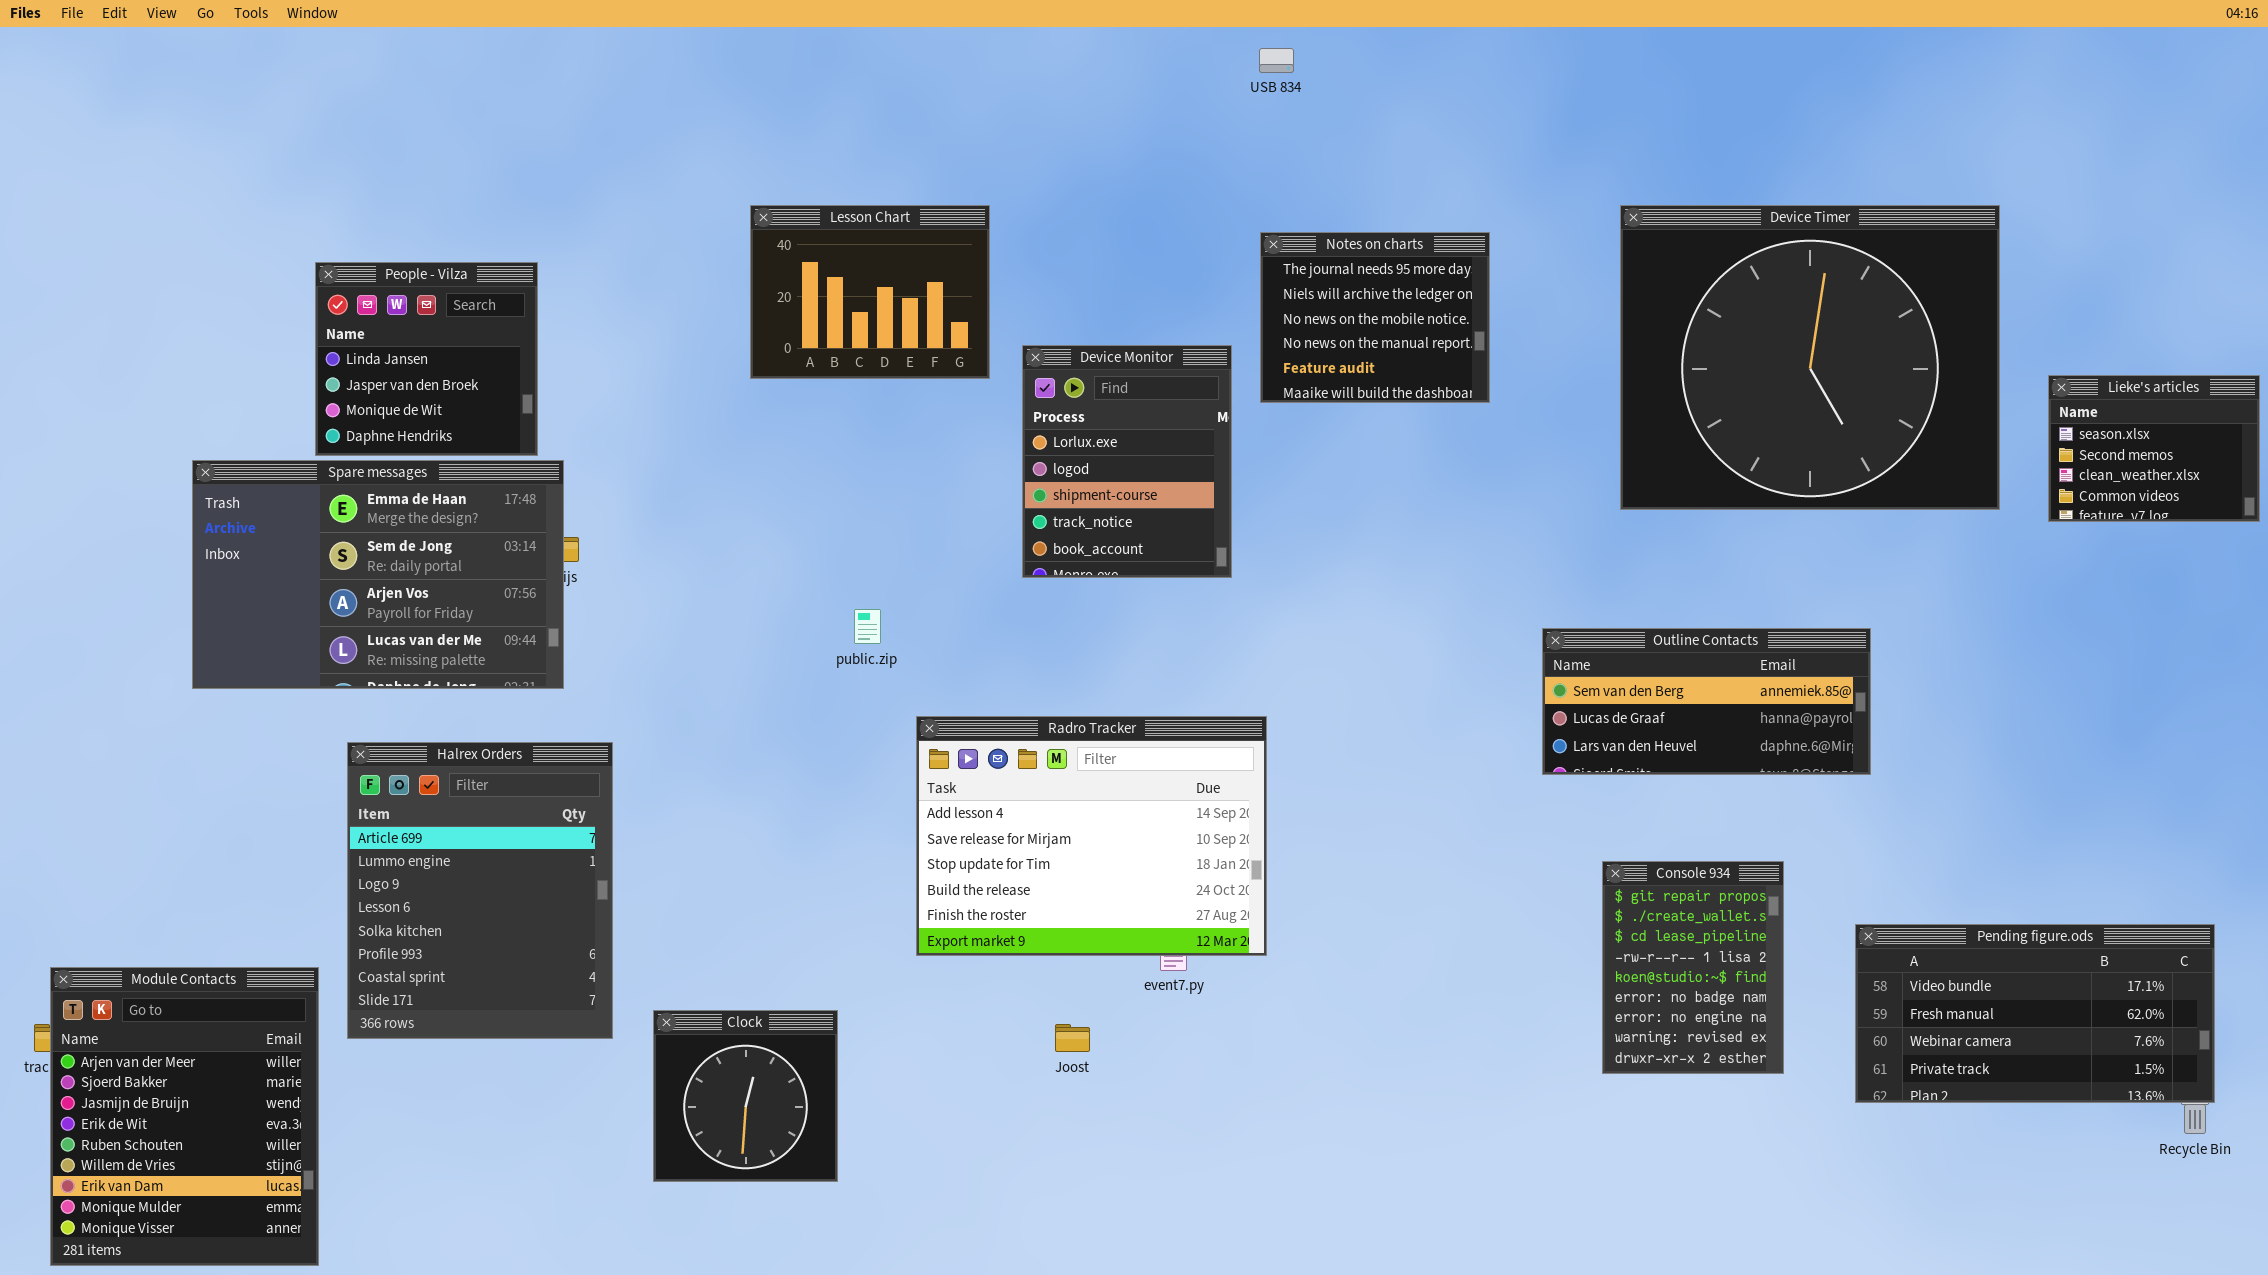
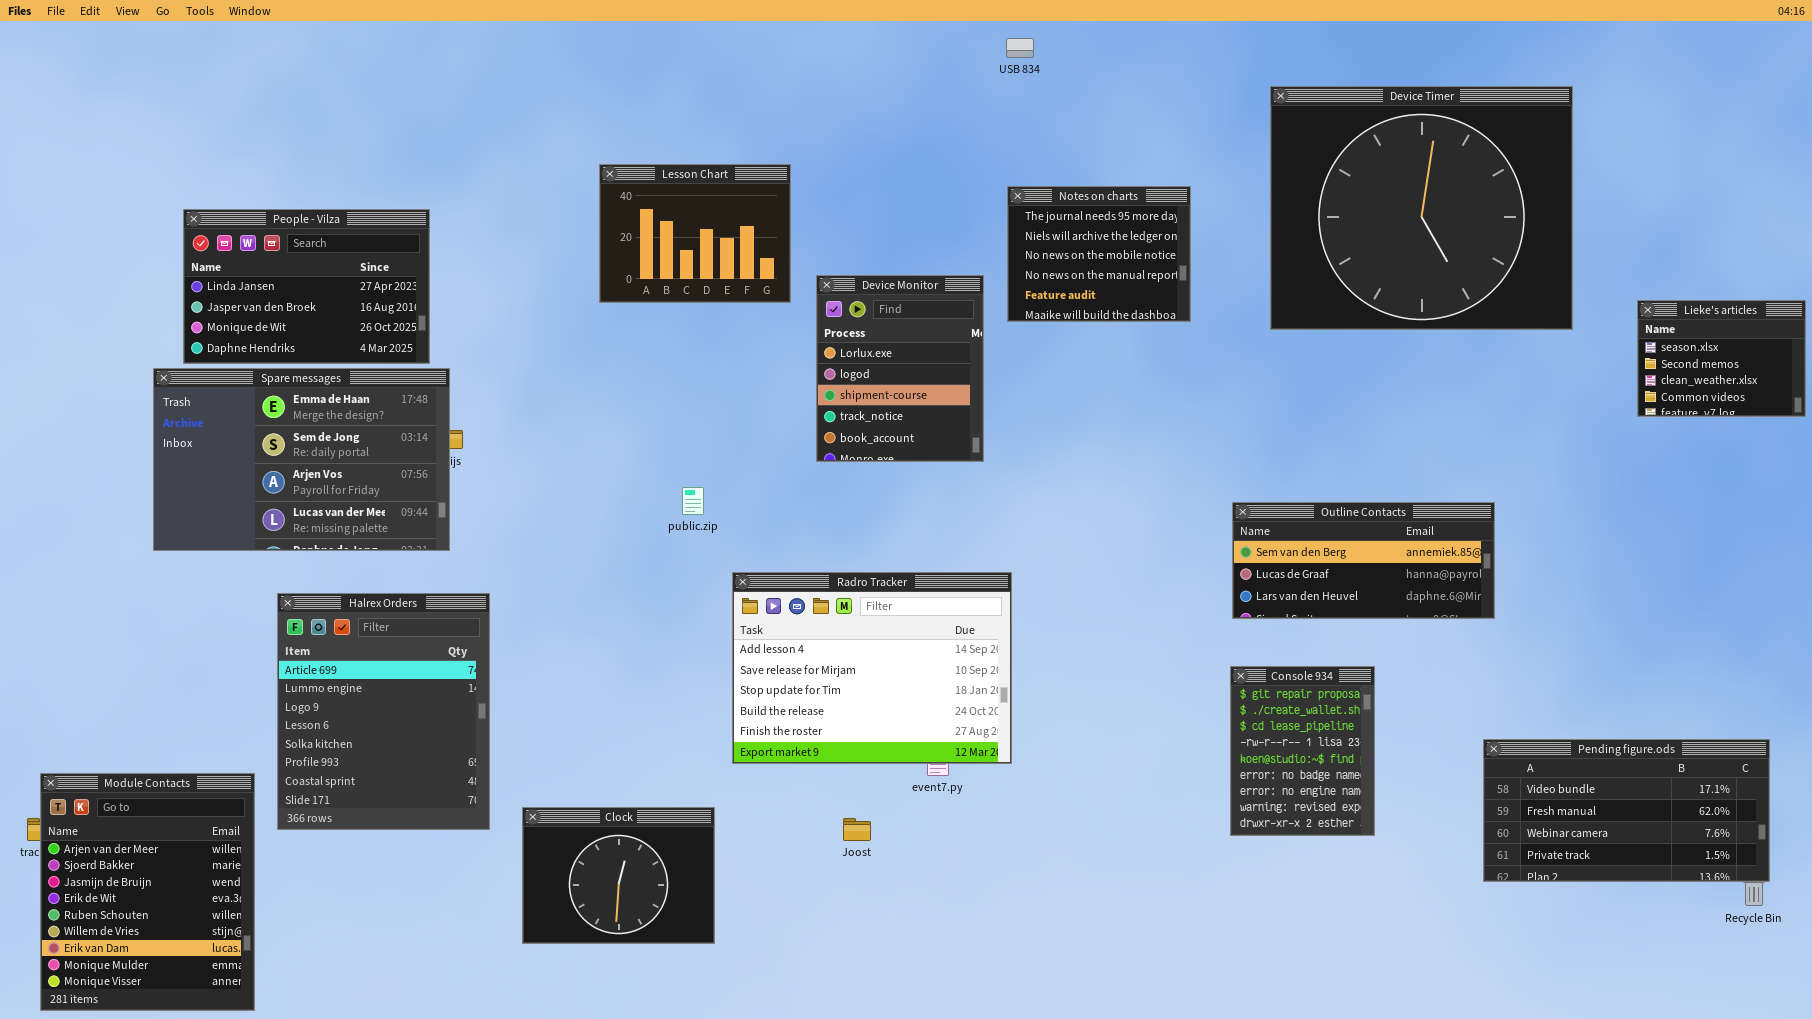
Device Timer: [1620,205,2000,510] -> [1270,86,1573,330], moved
People - Vilza: [315,262,538,456] -> [183,209,430,364], resized
Console 934: [1602,861,1784,1074] -> [1230,666,1375,836], moved
Clock: [653,1010,838,1182] -> [522,807,715,944], resized

